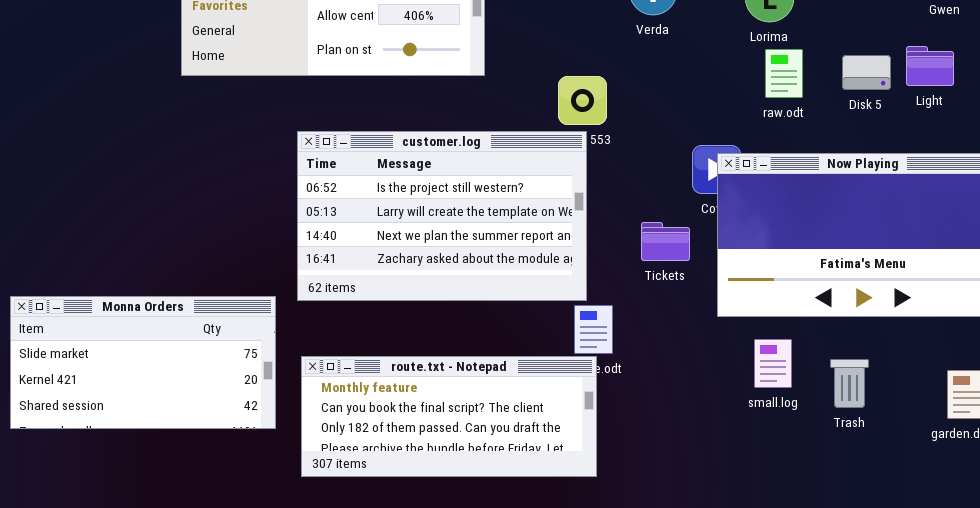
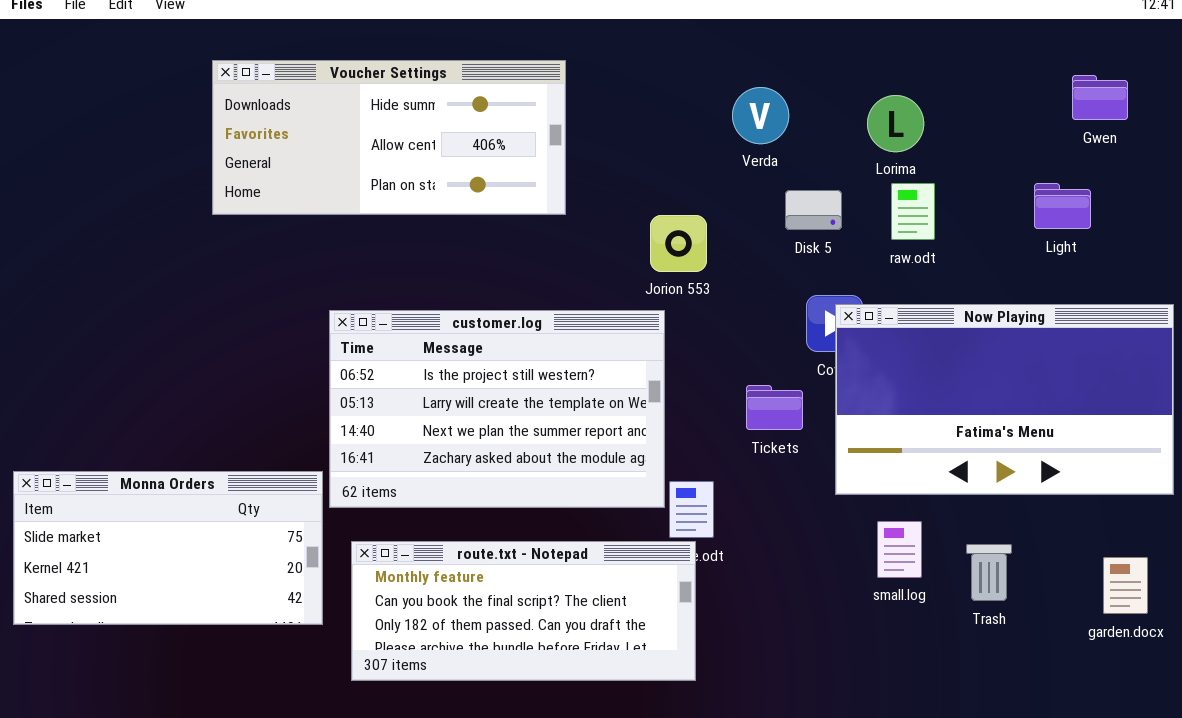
Light: [906,46,954,86] -> [1034,183,1091,229], moved
Disk 5: [842,55,891,90] -> [785,190,842,230], moved
customer.log: [297,131,587,301] -> [329,310,665,508], moved

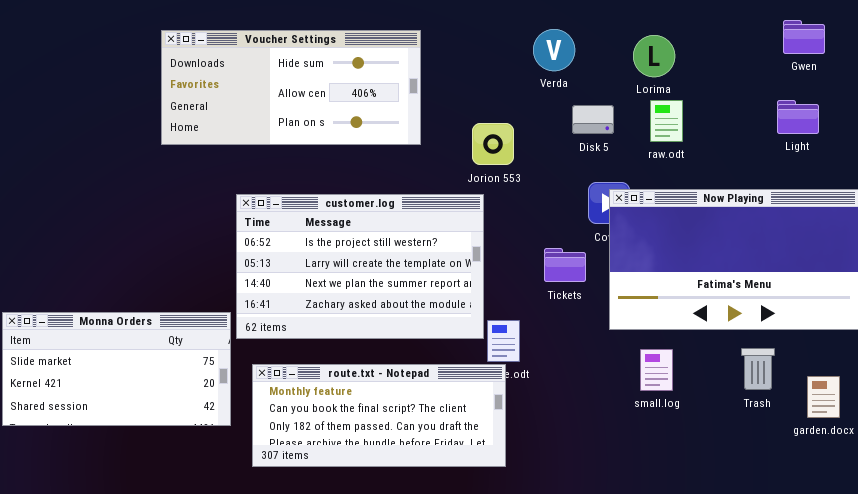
Voucher Settings: [212,60,566,215] -> [161,30,421,145], moved
Light: [1034,183,1091,229] -> [777,100,819,134], moved
Trash: [966,544,1012,601] -> [741,348,775,390], moved

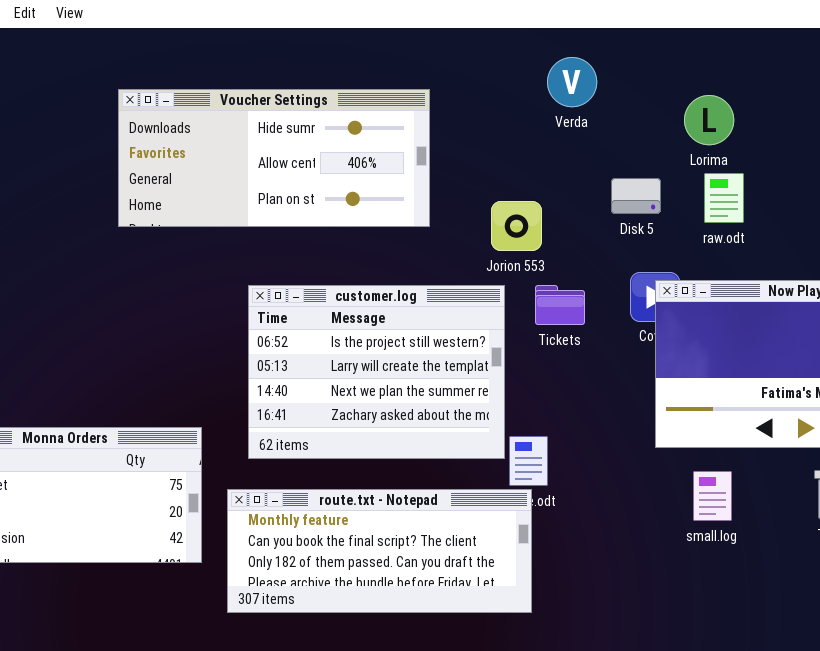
Verda: [533,29,575,71] -> [547,57,597,107], moved
customer.log: [236,194,484,339] -> [248,285,505,459], resized
Tickets: [544,248,586,282] -> [535,285,585,325], moved

